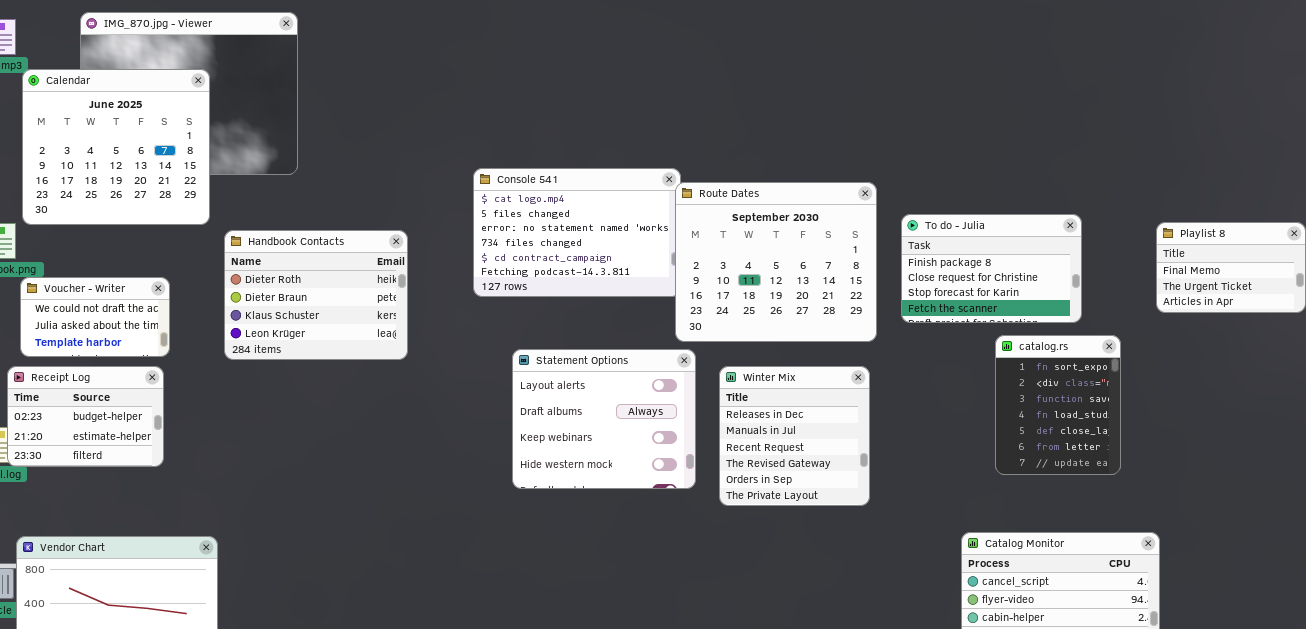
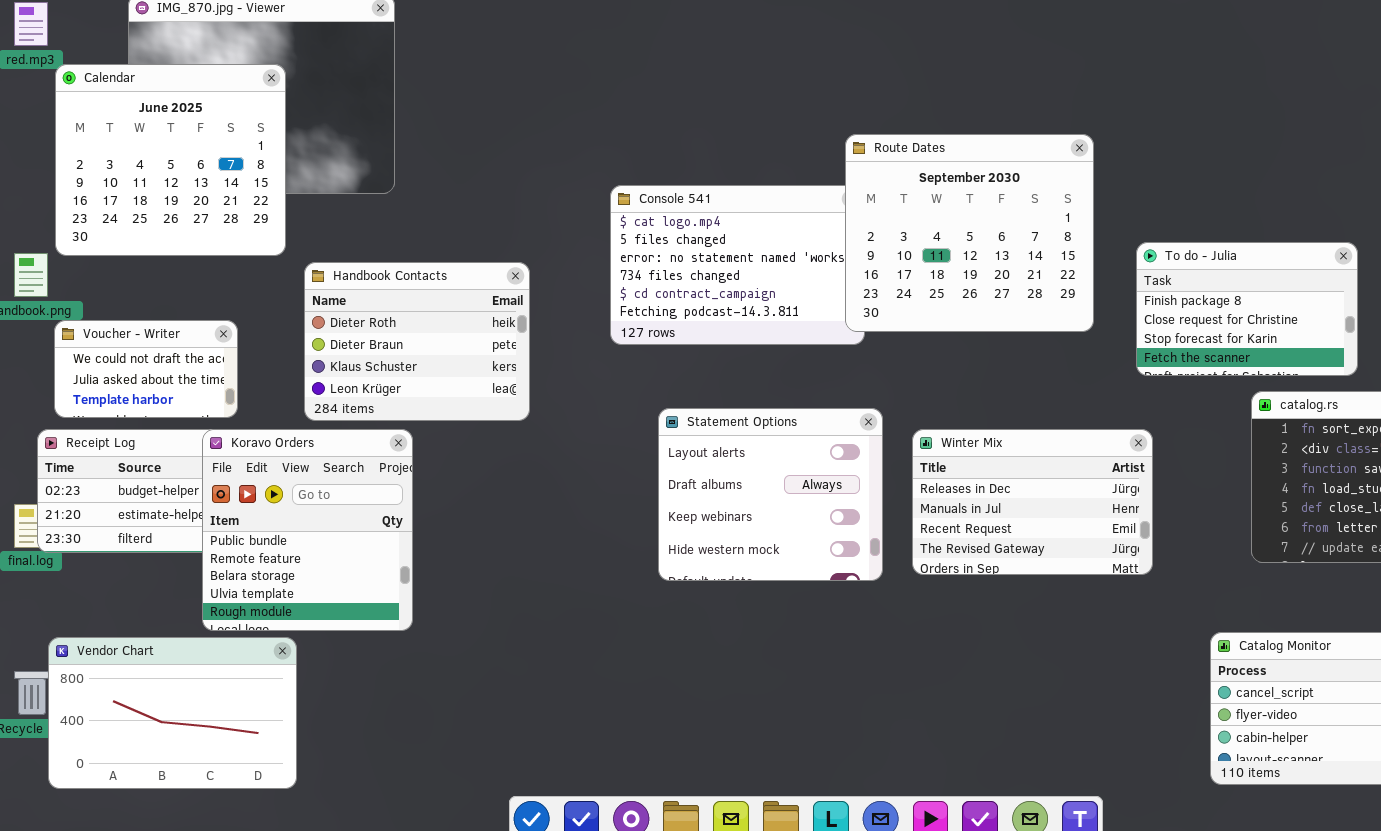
Route Dates: [675,182,877,342] -> [845,134,1094,332], moved
Koravo Orders: none -> [202,429,413,631], opened
Winter Mix: [719,366,870,506] -> [912,429,1153,575], resized

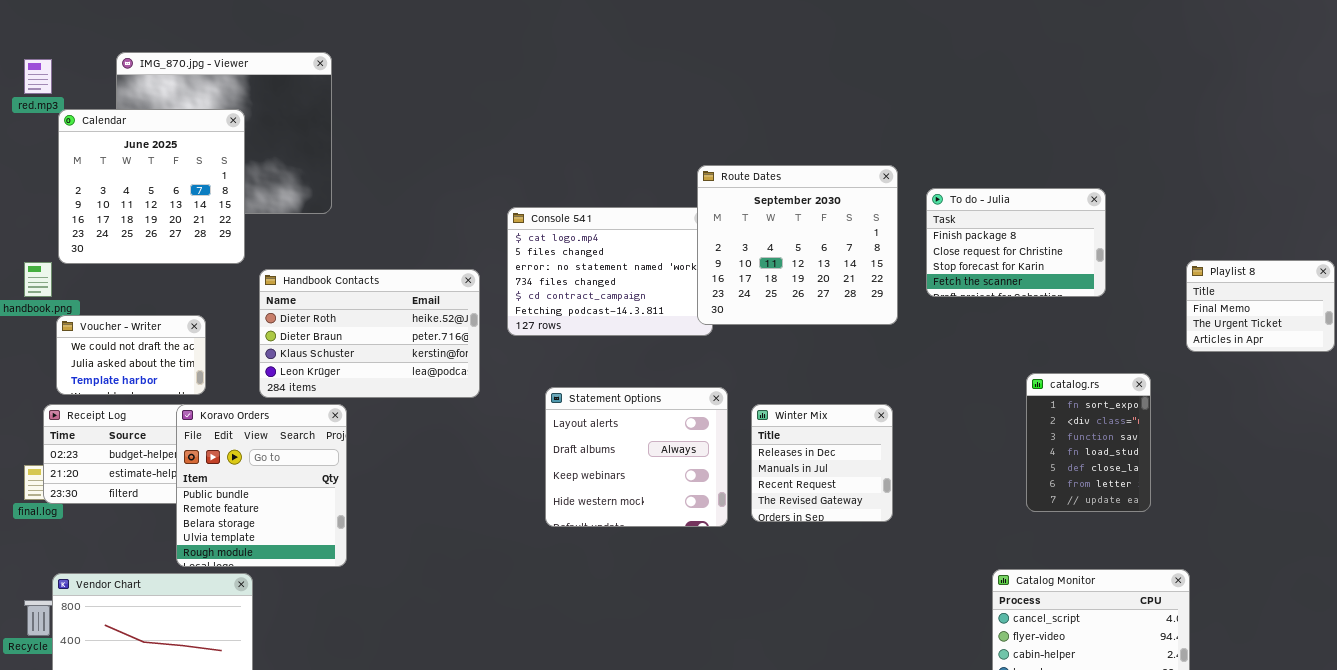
To do - Julia: [1136,242,1358,376] -> [926,188,1106,297], moved
Handbook Contacts: [304,262,530,421] -> [259,269,480,398], resized
Winter Mix: [912,429,1153,575] -> [751,404,893,522], resized

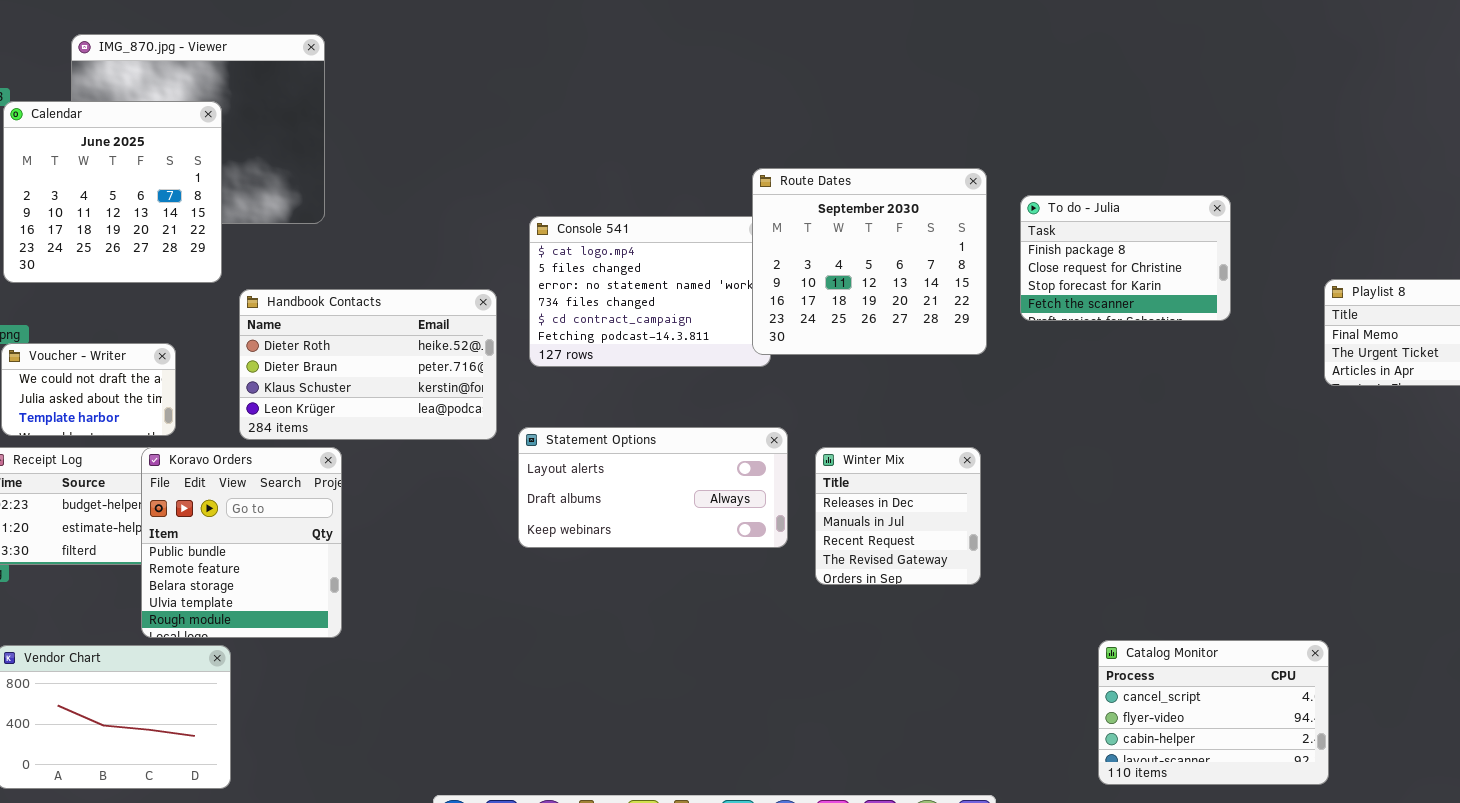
catalog.rs: [1026,373,1151,512] -> none, closed
Statement Options: [545,387,728,527] -> [518,427,788,548], resized

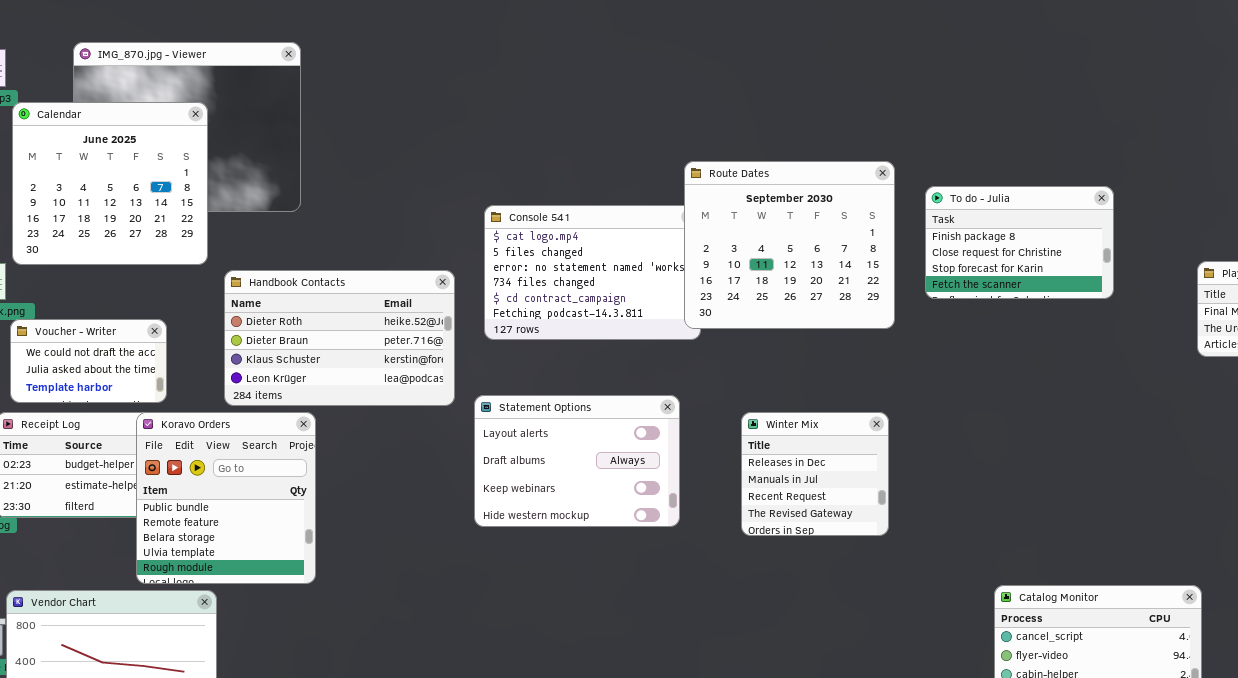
Statement Options: [518,427,788,548] -> [474,395,680,527], resized

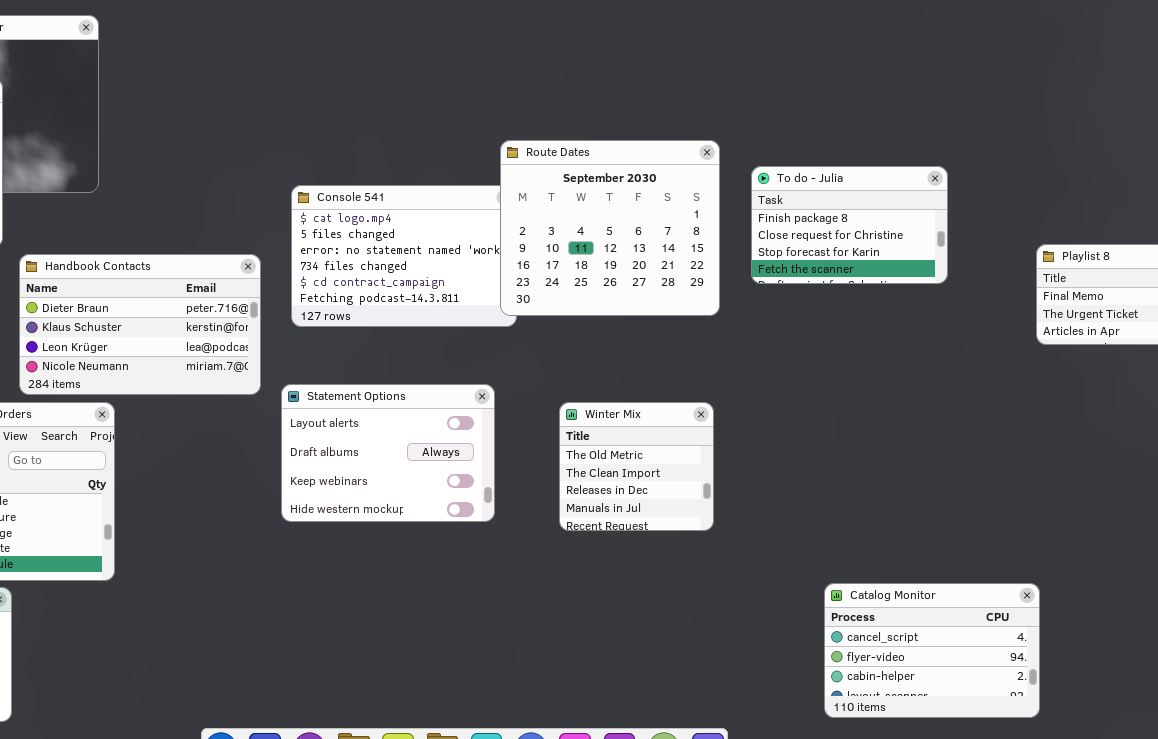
Handbook Contacts: [224,270,455,406] -> [19,254,261,395], scrolled down 1 row
Winter Mix: [741,412,889,536] -> [559,402,714,531], scrolled up 2 rows

